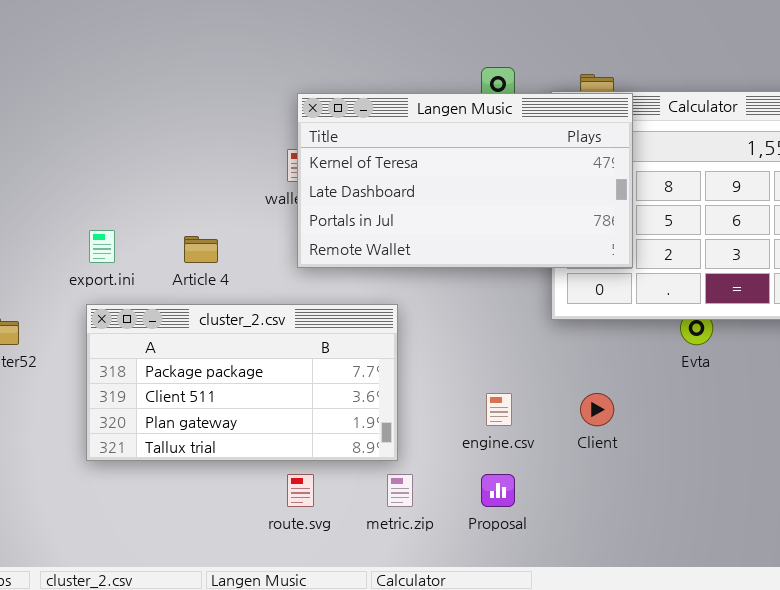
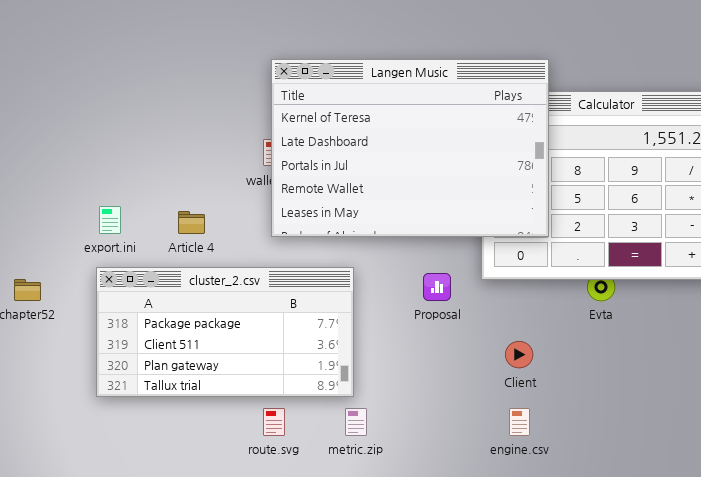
Langen Music: [297,93,633,268] -> [271,59,549,237], resized
engine.csv: [486,393,512,426] -> [509,408,530,436], moved
Proposal: [481,474,515,507] -> [423,273,451,301], moved

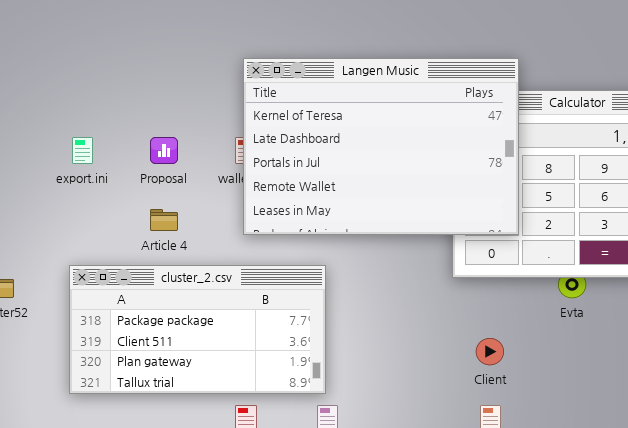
export.ini: [99,206,121,234] -> [72,137,93,164], moved
Proposal: [423,273,451,301] -> [150,137,178,164], moved

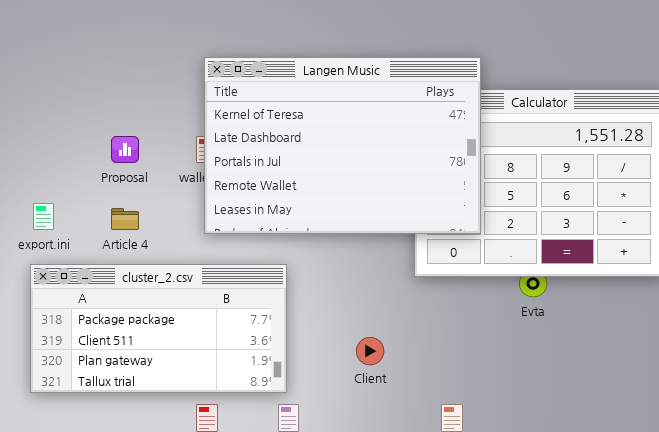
export.ini: [72,137,93,164] -> [33,203,54,230], moved
Client: [476,338,504,365] -> [356,337,384,365], moved

